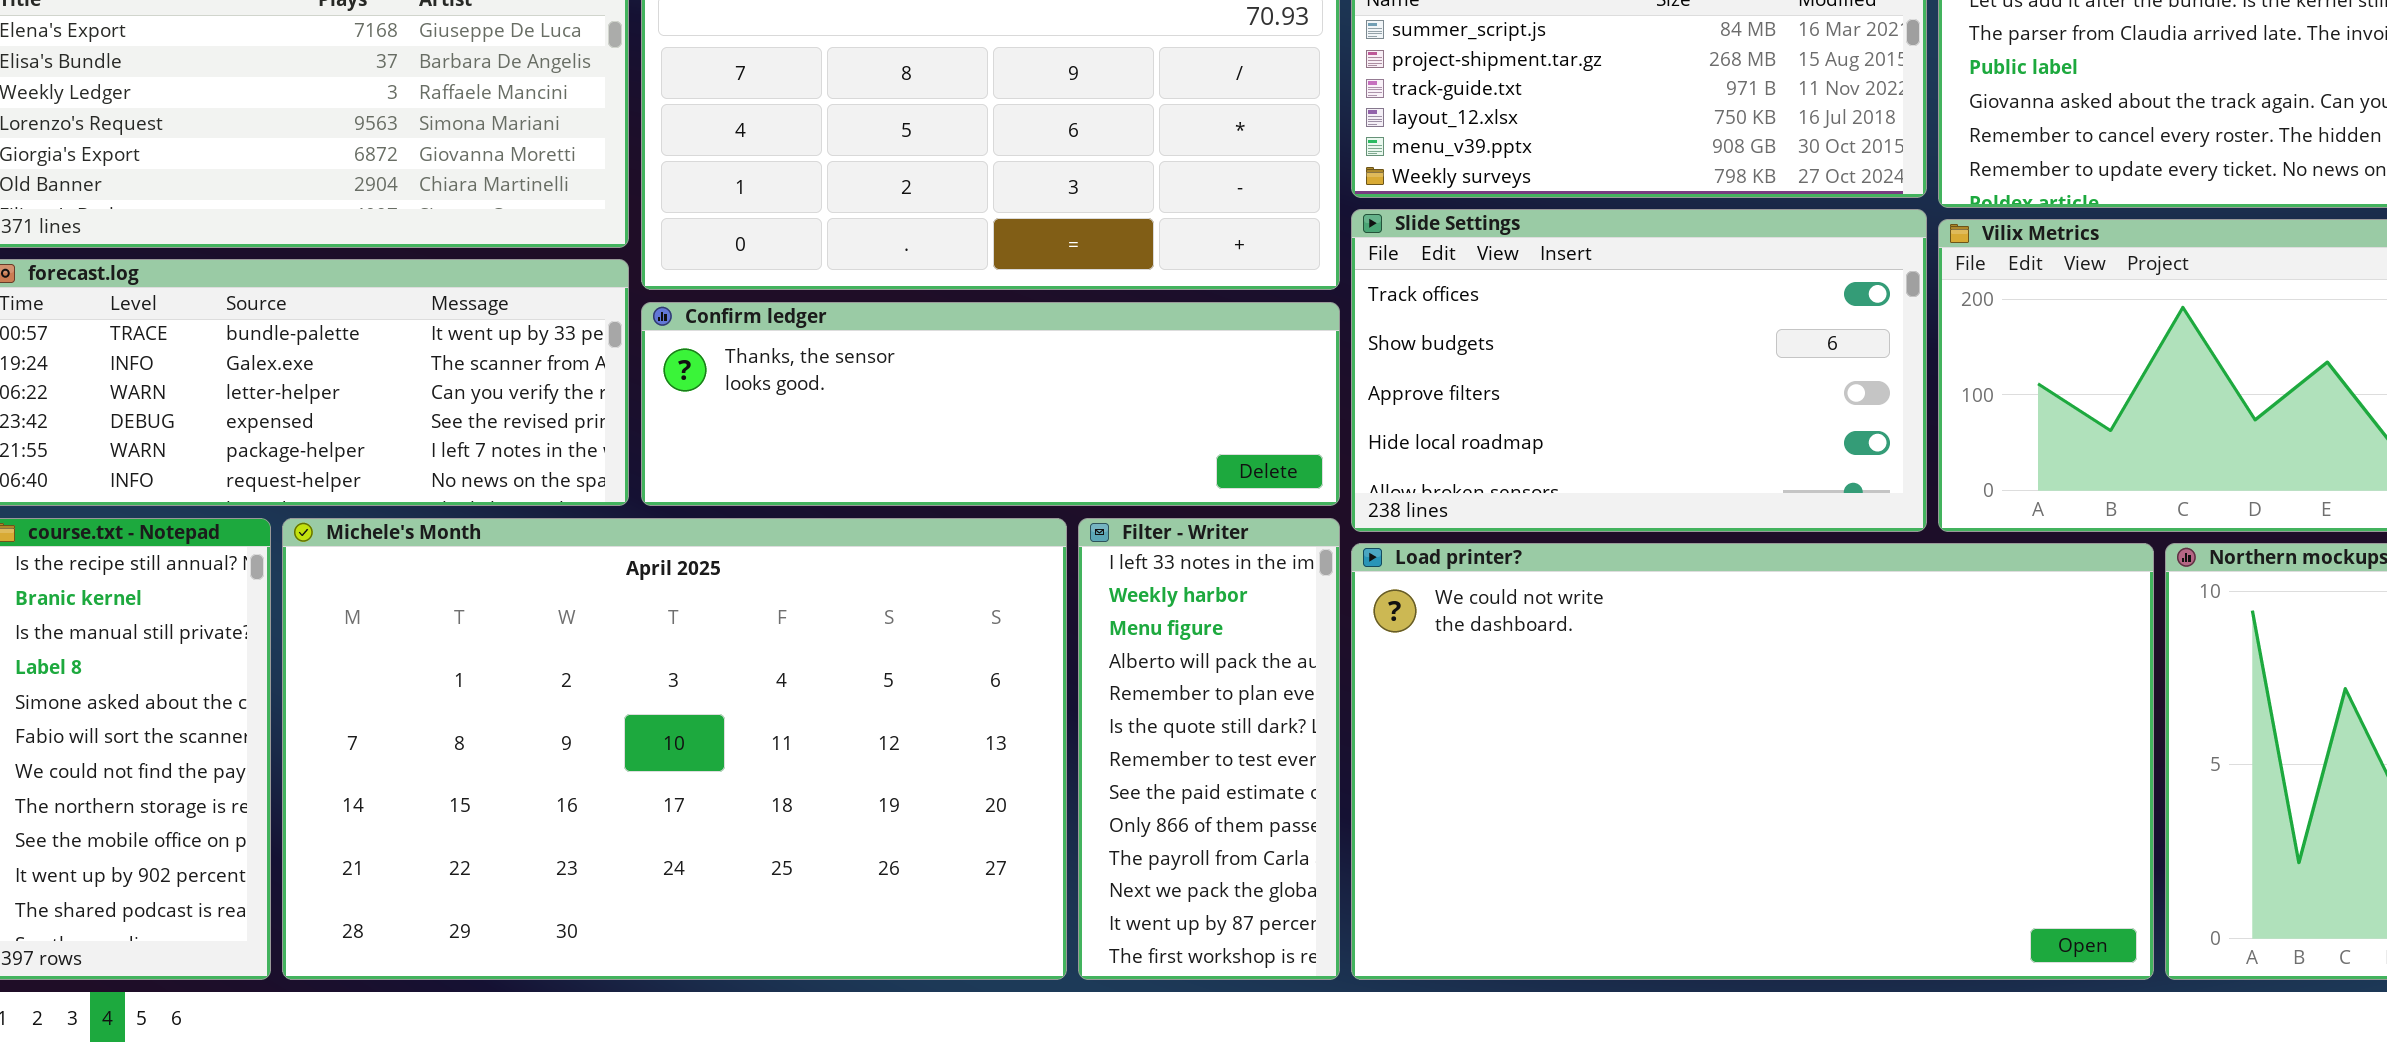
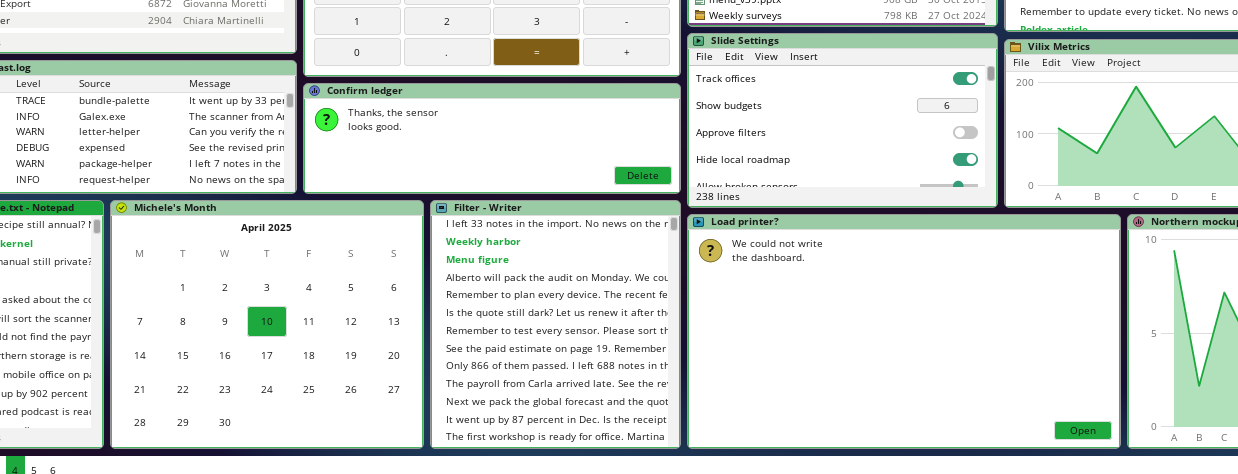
Michele's Month: [282,518,1067,980] -> [110,200,424,449], resized
Filter - Writer: [1078,518,1340,980] -> [430,200,681,449], resized

